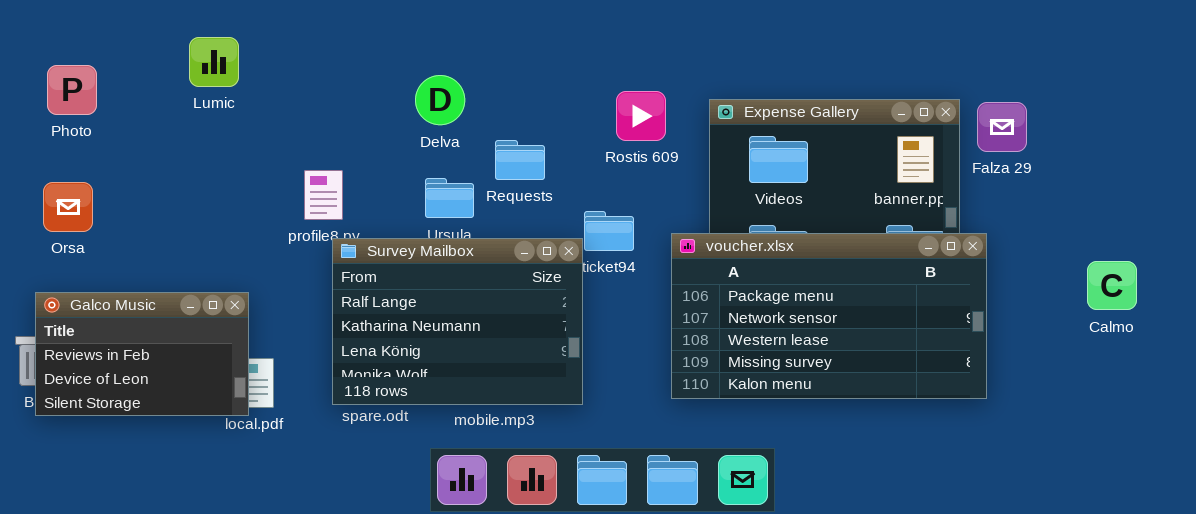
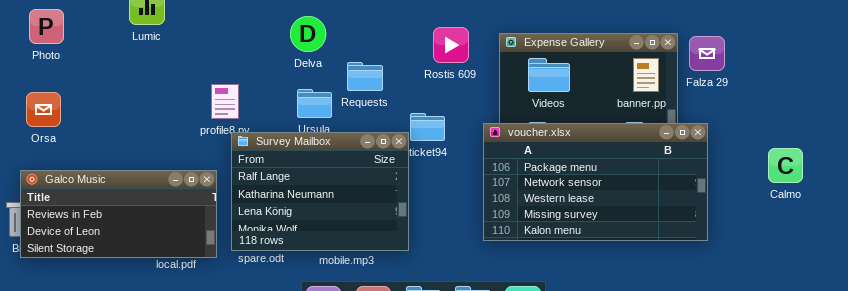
voucher.xlsx: [671,233,987,399] -> [483,123,708,241], moved
Galco Music: [35,292,249,416] -> [20,170,217,258], resized

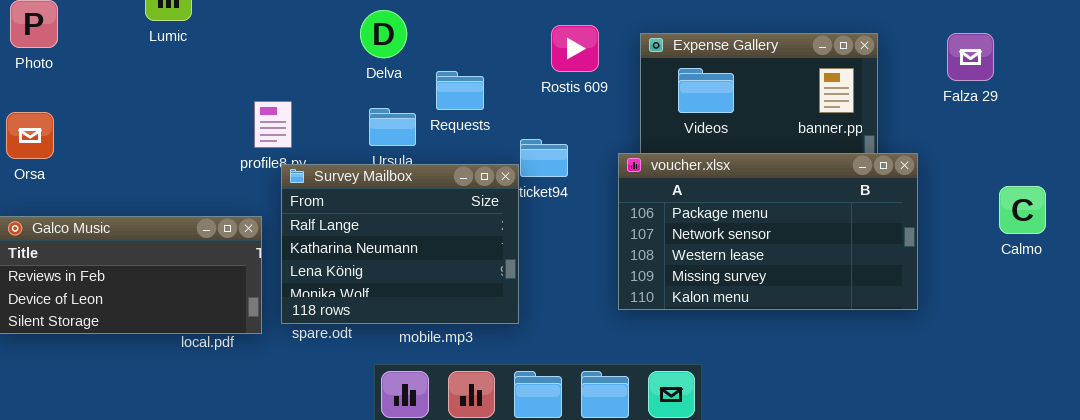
Falza 29: [689,36,725,71] -> [947,33,994,81], moved

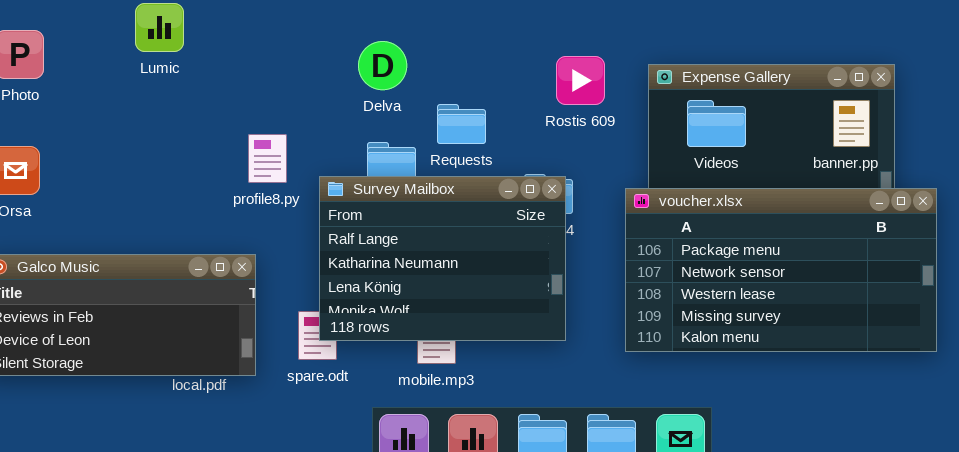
Survey Mailbox: [281,164,519,324] -> [319,176,566,341], moved

